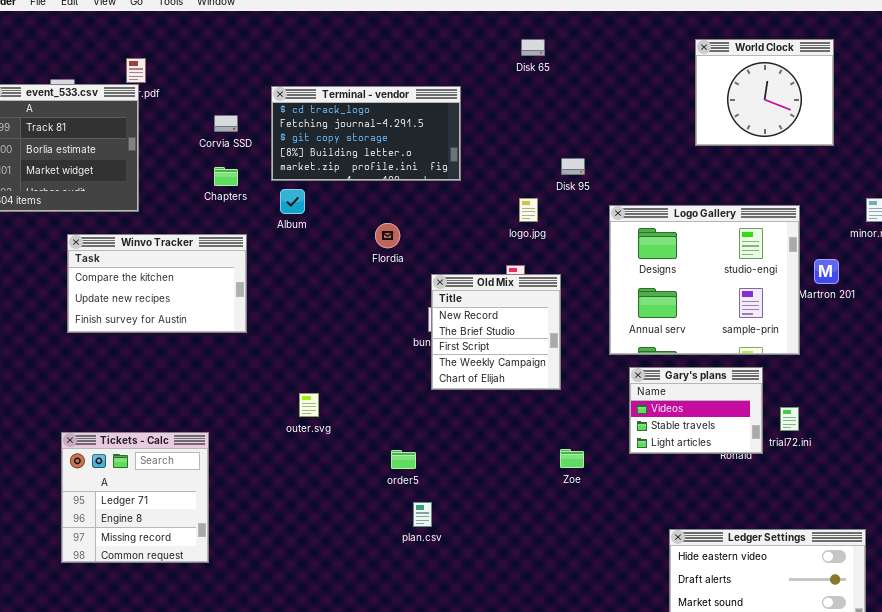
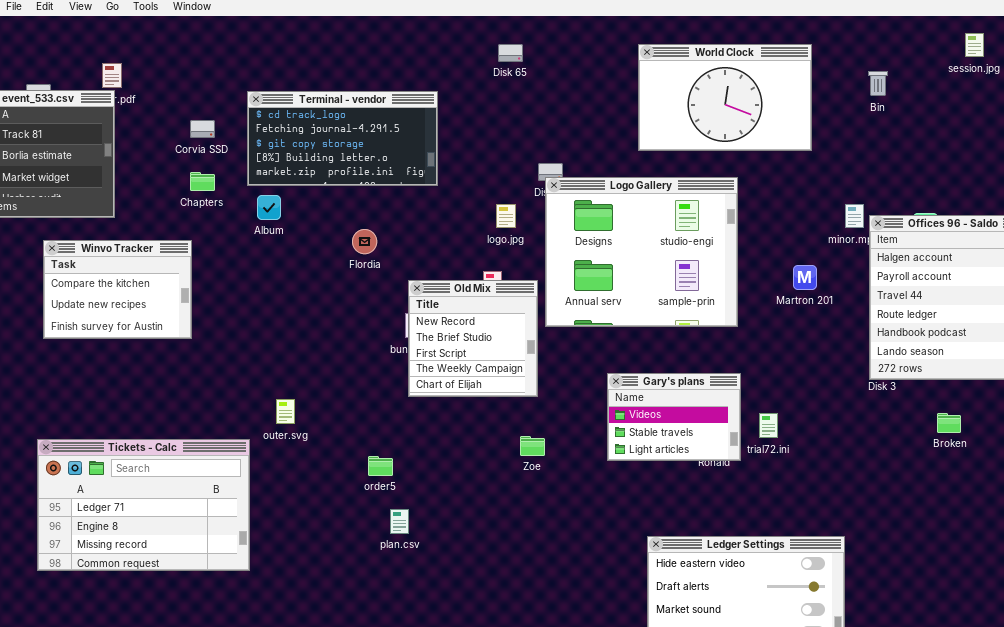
World Clock: [695,39,834,146] -> [638,44,812,151], resized
Logo Gallery: [609,205,800,355] -> [545,177,738,327], moved
Winvo Tracker: [67,234,247,333] -> [43,240,192,339], resized
Tickets - Calc: [61,432,209,563] -> [37,439,250,571], resized
Zoe: [560,449,584,468] -> [520,436,545,456], moved

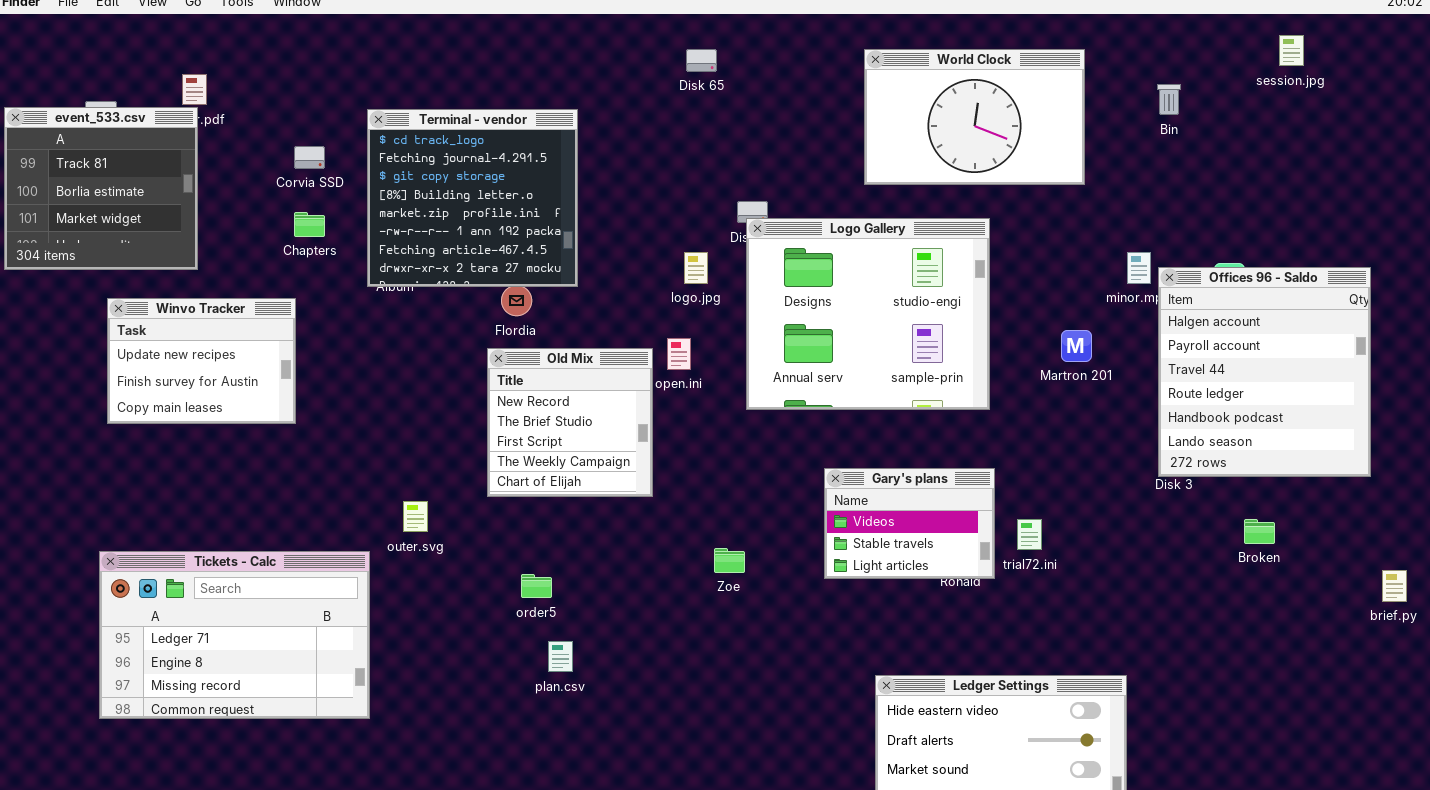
Terminal - vendor: [247,91,438,186] -> [367,109,578,287], resized
Winvo Tracker: [43,240,192,339] -> [107,298,296,424], scrolled down 1 row
Old Mix: [408,280,538,397] -> [487,348,653,497], moved

